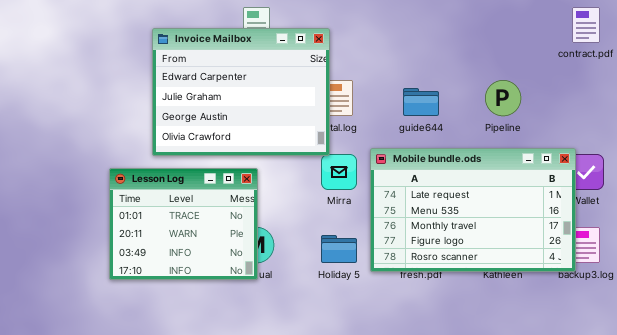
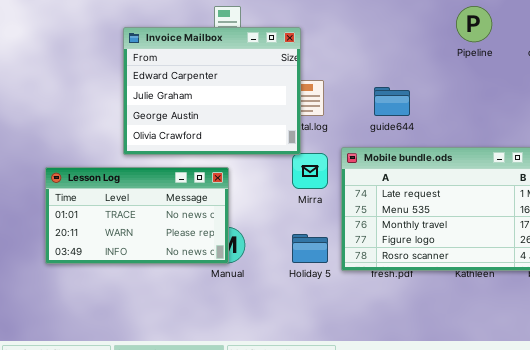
Pipeline: [485,80,521,116] -> [456,6,492,42], moved
Lesson Log: [109,168,258,280] -> [45,167,229,264], resized

